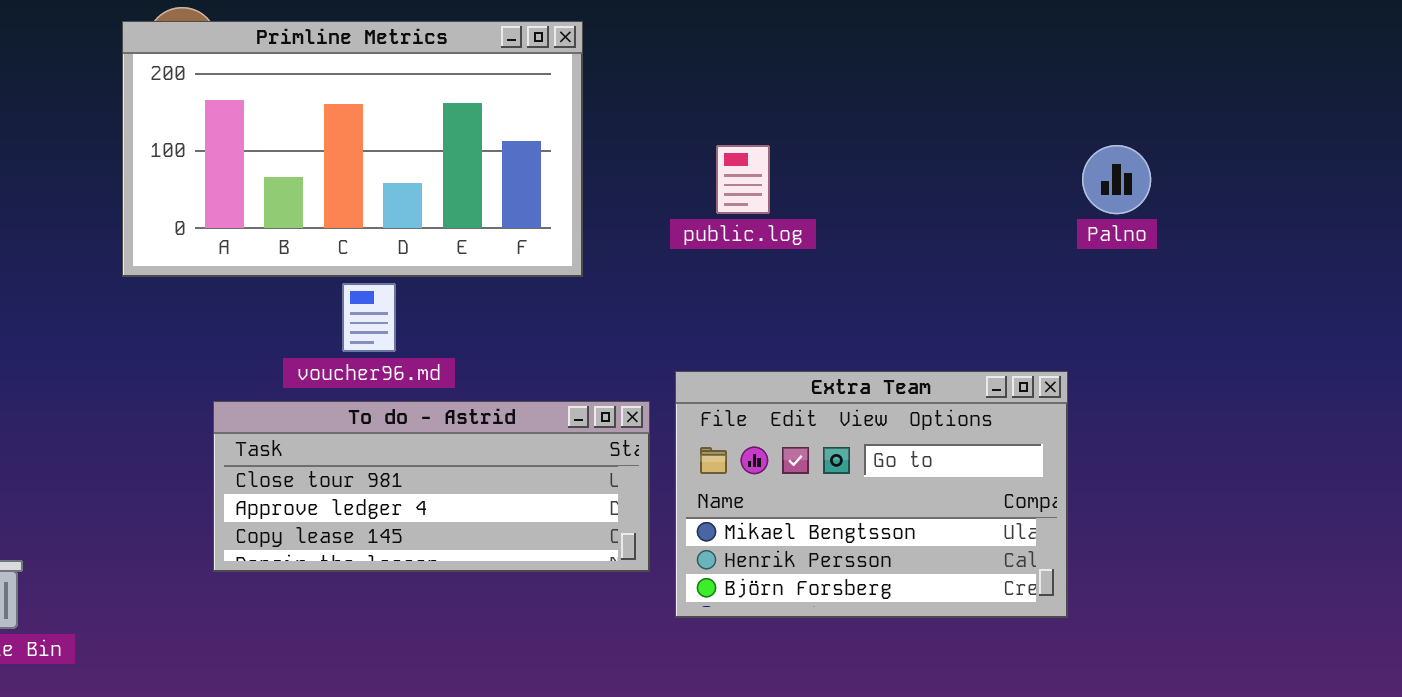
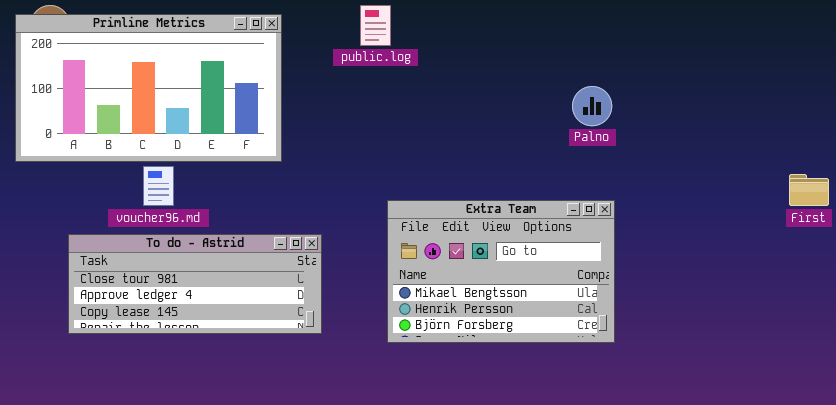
public.log: [716,145,770,214] -> [360,5,391,46], moved
Extra Team: [675,371,1068,618] -> [387,200,615,343], moved

